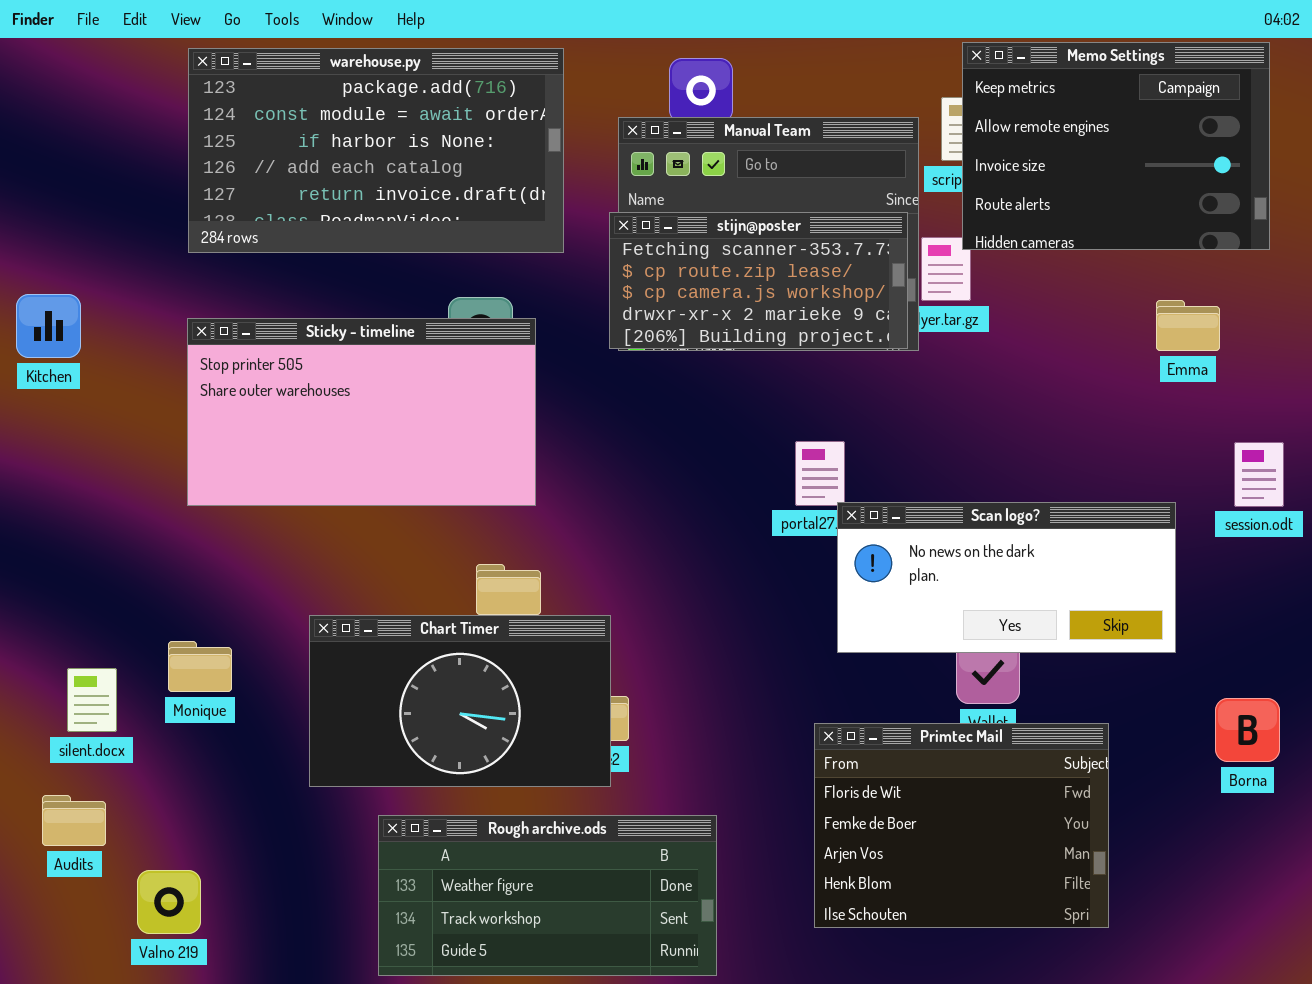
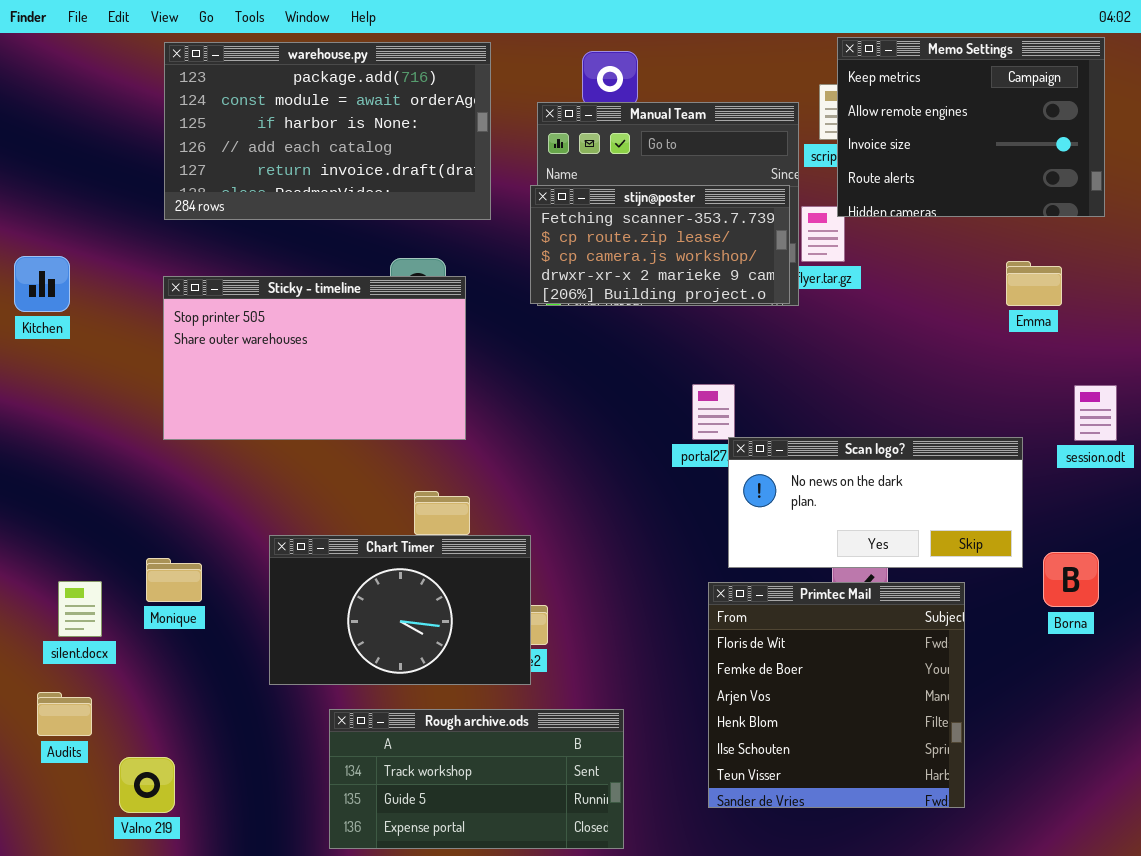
Borna: [1215,698,1280,762] -> [1043,552,1099,607], moved
Primtec Mail: [814,723,1109,928] -> [708,582,965,808], resized
Rough archive.ods: [378,815,717,976] -> [329,709,624,849], scrolled down 1 row

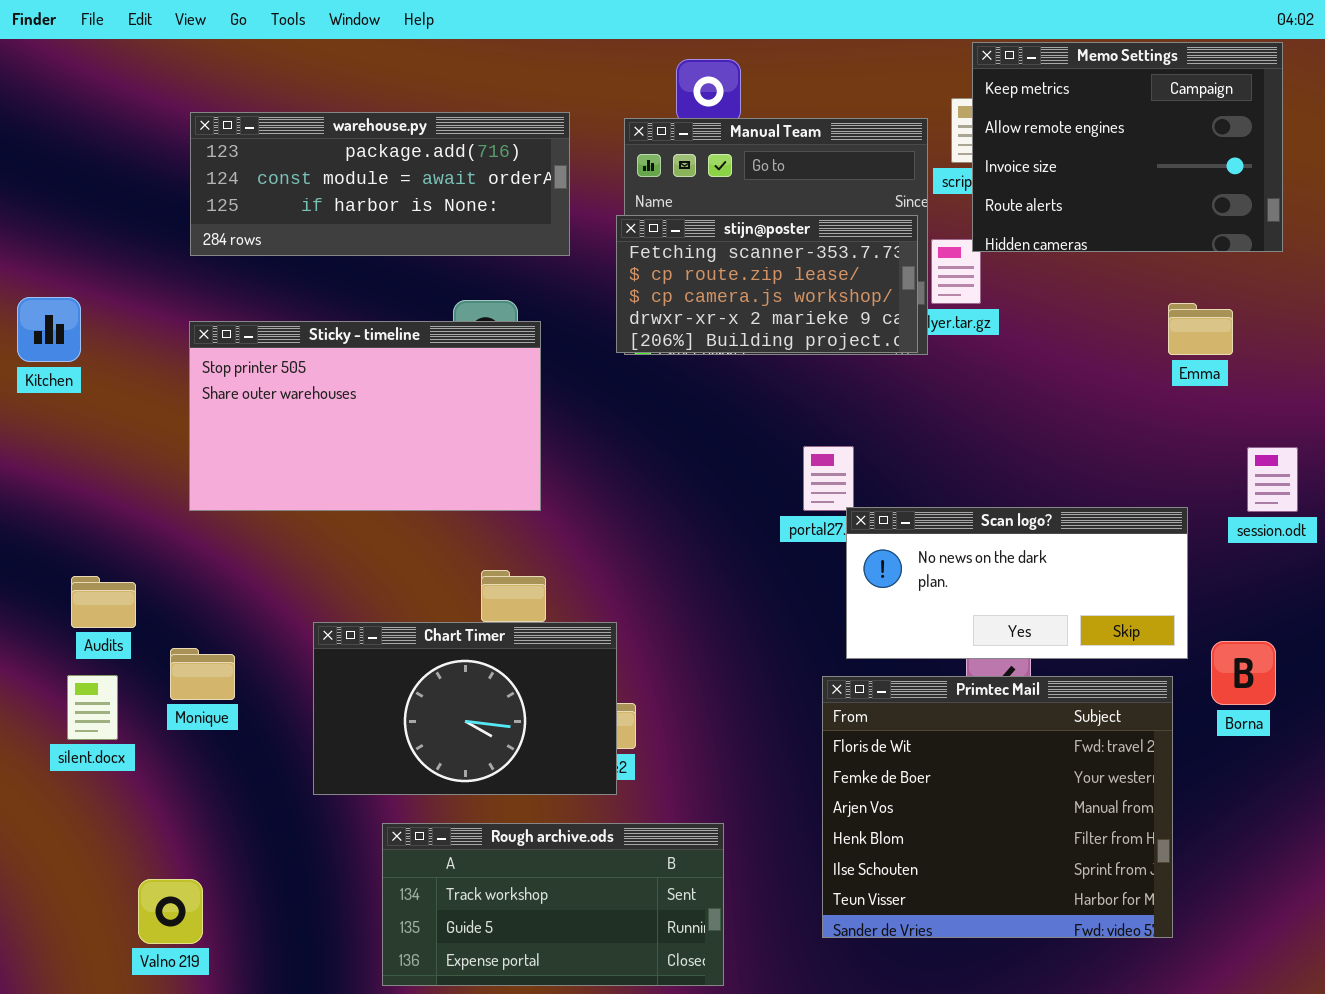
warehouse.py: [164,42,491,220] -> [190,112,570,256], resized
Primtec Mail: [708,582,965,808] -> [822,676,1173,938], resized
Audits: [37,692,92,736] -> [71,576,136,628], moved

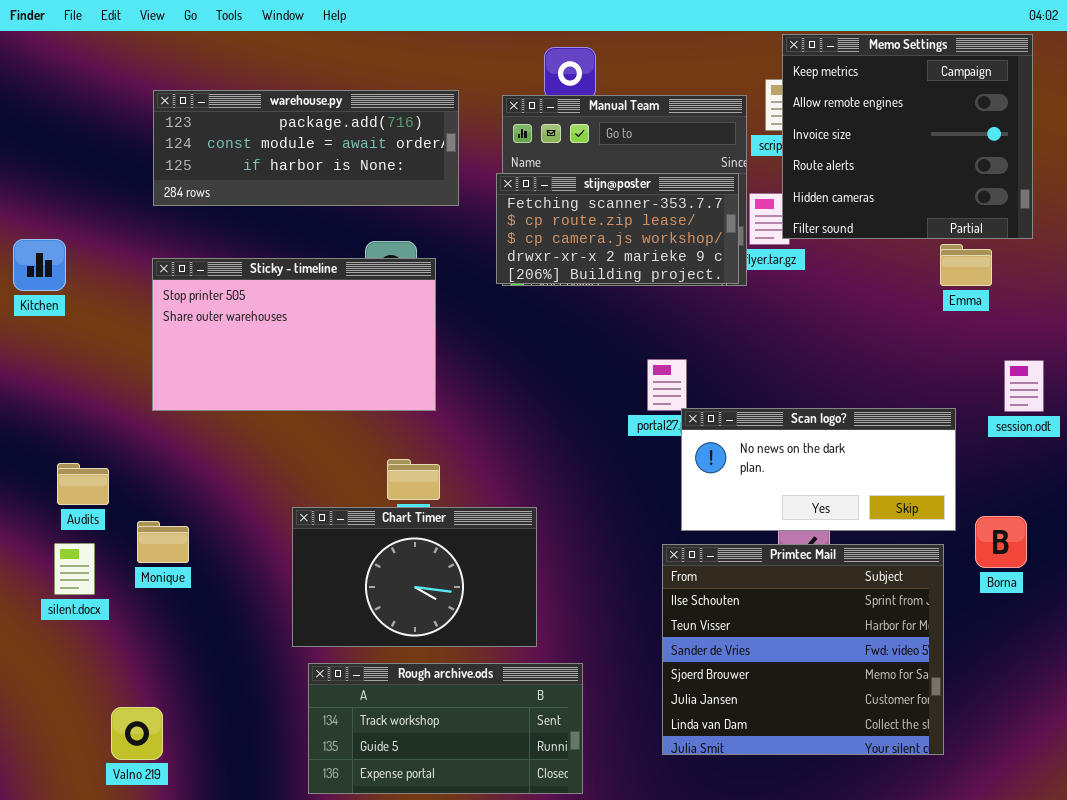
Memo Settings: [972,42,1283,252] -> [782,34,1033,239], resized
Chart Timer: [313,622,617,795] -> [292,507,537,647], moved
Primtec Mail: [822,676,1173,938] -> [662,544,944,755], scrolled down 4 rows

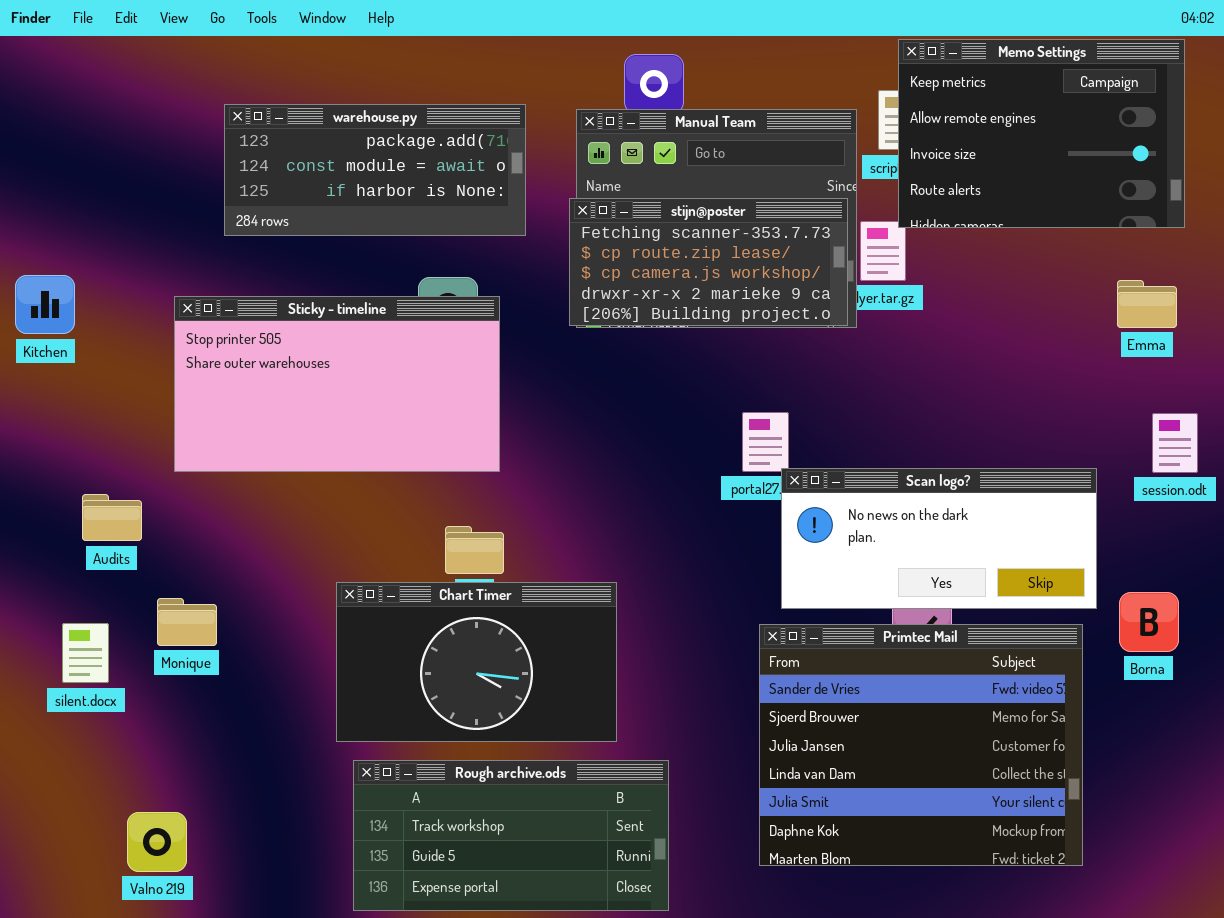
Memo Settings: [782,34,1033,239] -> [898,39,1185,228], resized
warehouse.py: [153,90,459,206] -> [224,104,526,236], resized
Emma: [940,244,992,286] -> [1117,280,1177,328], moved
Audits: [57,463,109,505] -> [82,494,142,541], moved
Primtec Mail: [662,544,944,755] -> [759,624,1083,866], scrolled down 2 rows

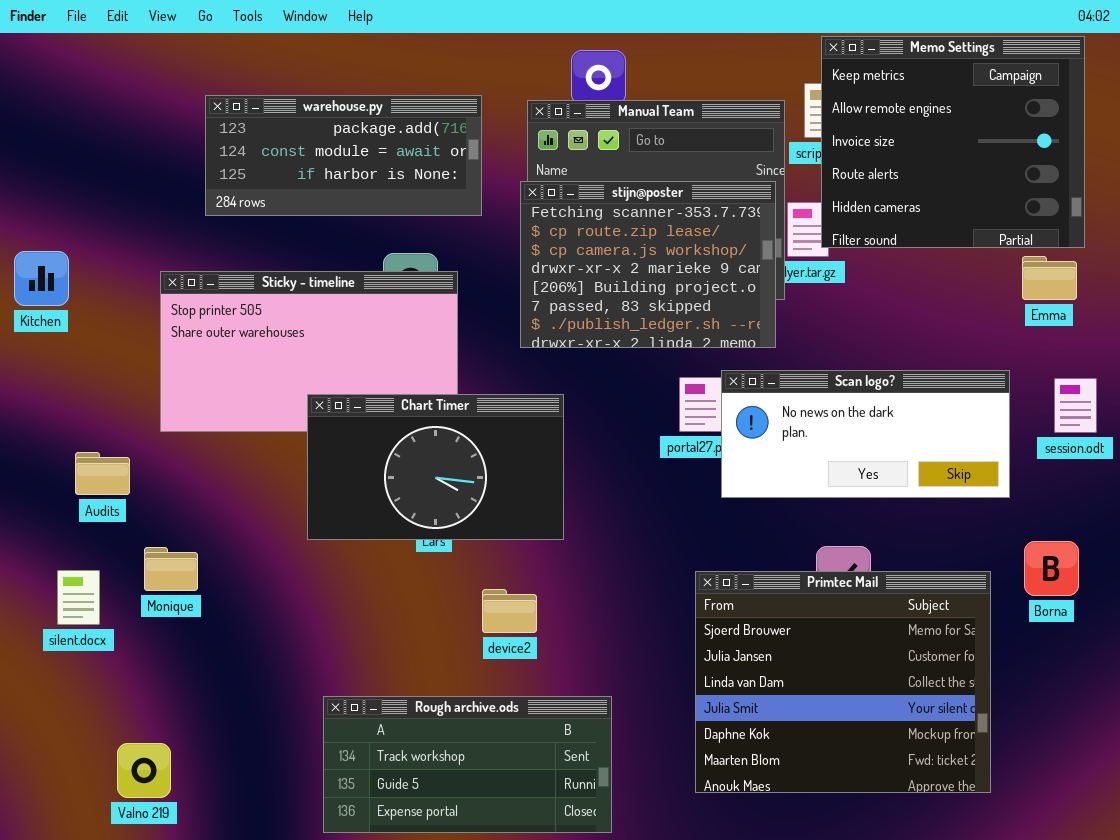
Memo Settings: [898,39,1185,228] -> [821,36,1085,248], resized
stijn@poster: [569,198,848,326] -> [520,181,776,348], resized
Scan logo?: [781,468,1097,609] -> [721,370,1010,498], moved
Chart Timer: [336,582,617,742] -> [307,394,564,540], moved
Primtec Mail: [759,624,1083,866] -> [695,571,991,793], scrolled down 1 row

